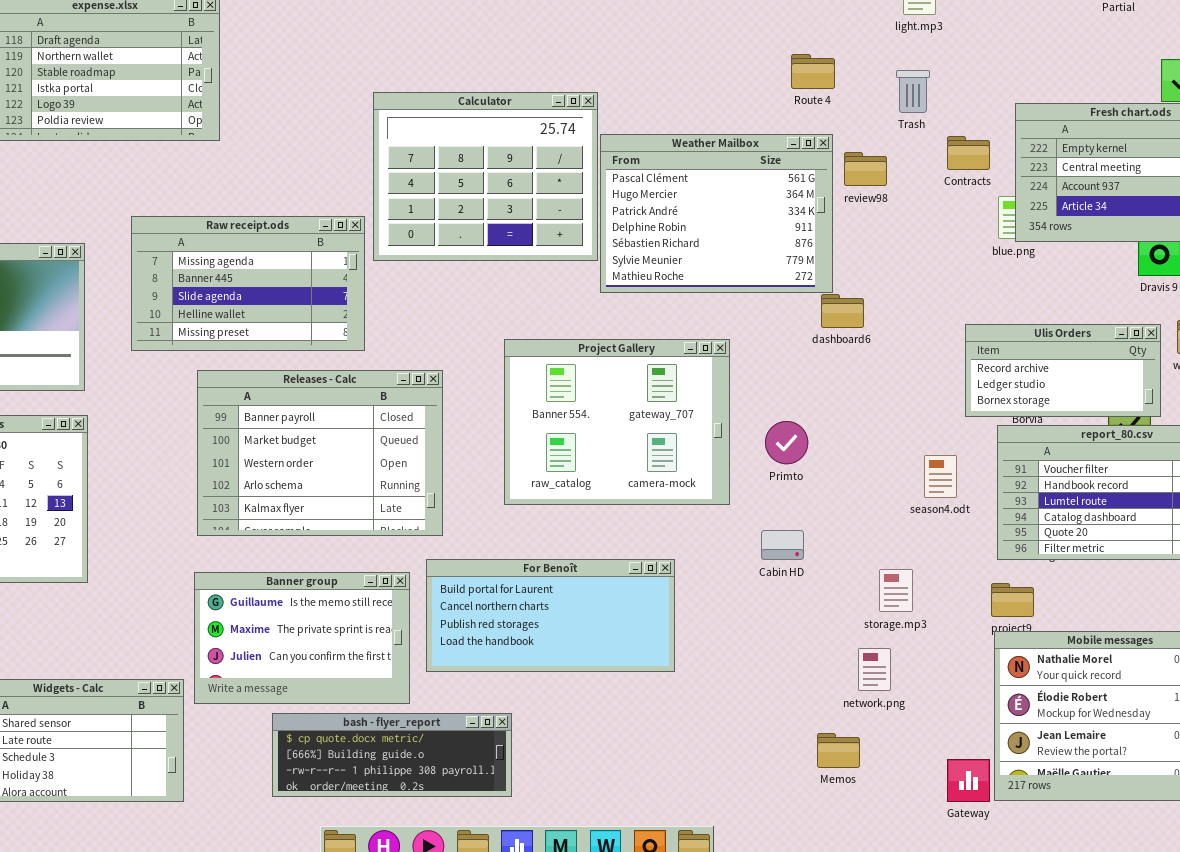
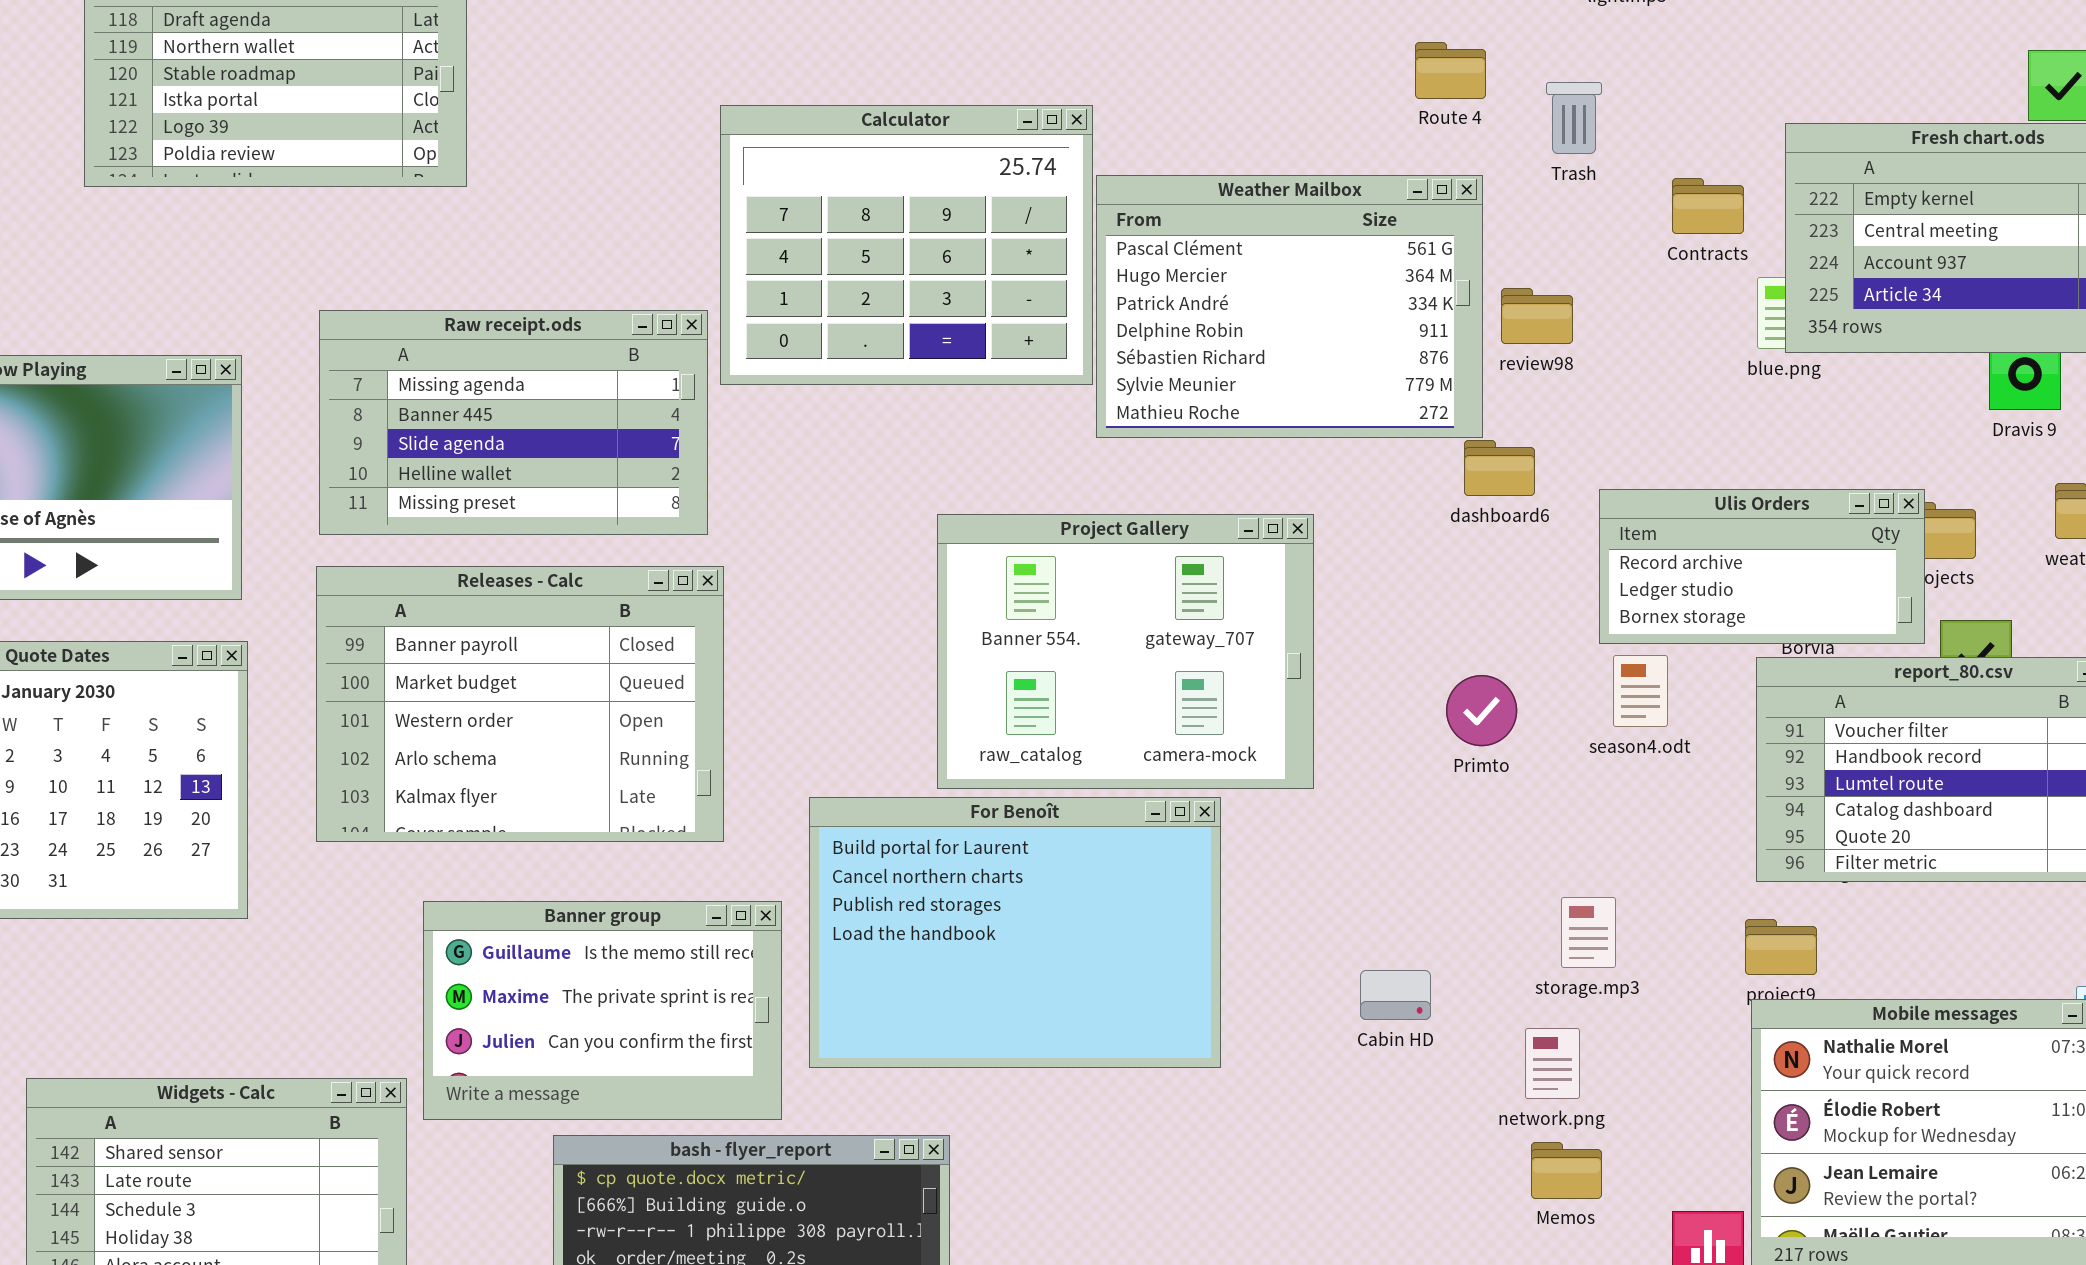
Trash: [896,70,930,113] -> [1546,82,1602,154], moved
review98: [844,152,887,186] -> [1501,288,1573,344], moved
Ulis Orders: [965,324,1161,417] -> [1599,489,1925,644], moved
Releases - Calc: [197,370,443,536] -> [316,566,724,842], moved
Primto: [765,421,808,464] -> [1446,675,1517,746], moved
season4.odt: [924,455,957,498] -> [1613,655,1668,727], moved
Cabin HD: [761,530,804,560] -> [1360,970,1431,1020], moved
For Benoît: [426,559,675,672] -> [809,797,1221,1068], resized
Memos: [817,733,860,768] -> [1531,1142,1602,1199], moved

